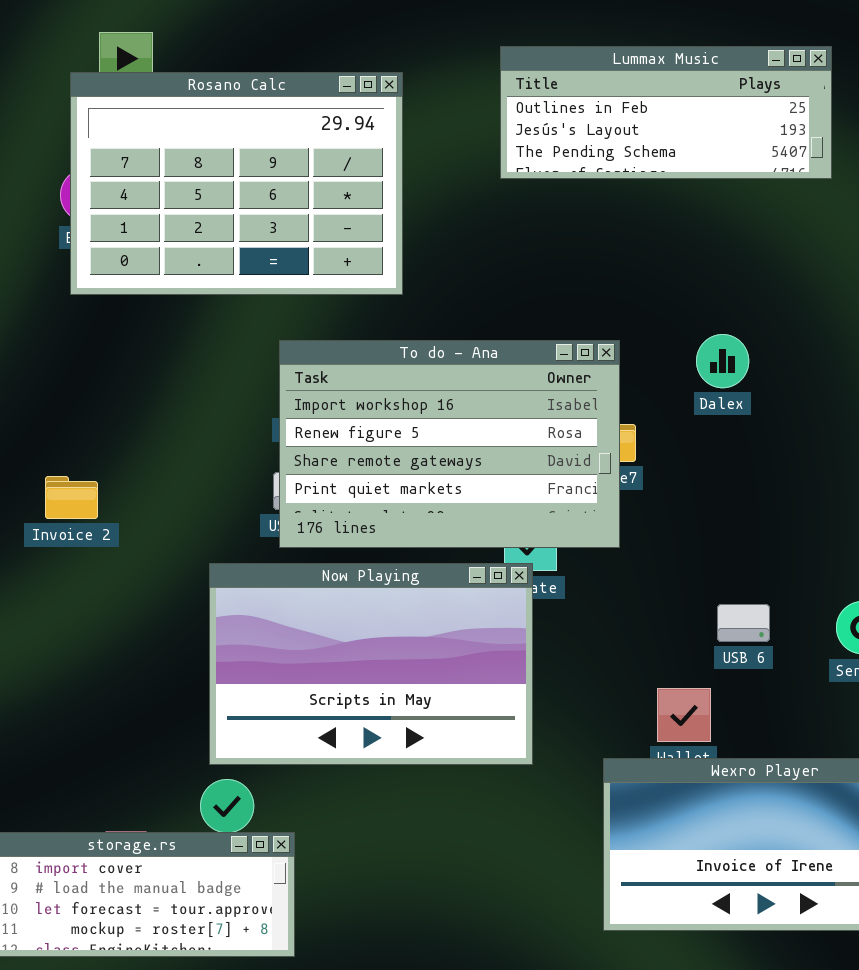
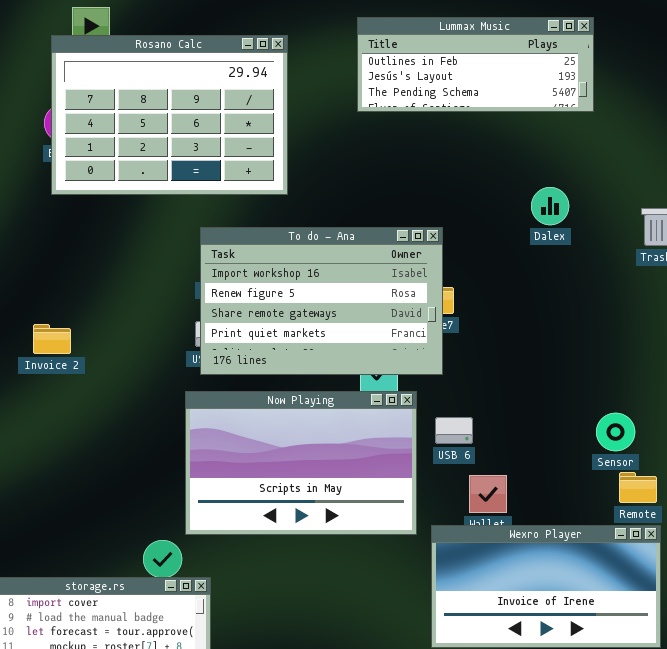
Dalex: [696,334,749,388] -> [531,187,569,225], moved
Now Playing: [209,563,533,765] -> [185,391,417,535], moved
USB 6: [717,604,770,642] -> [435,417,473,444], moved

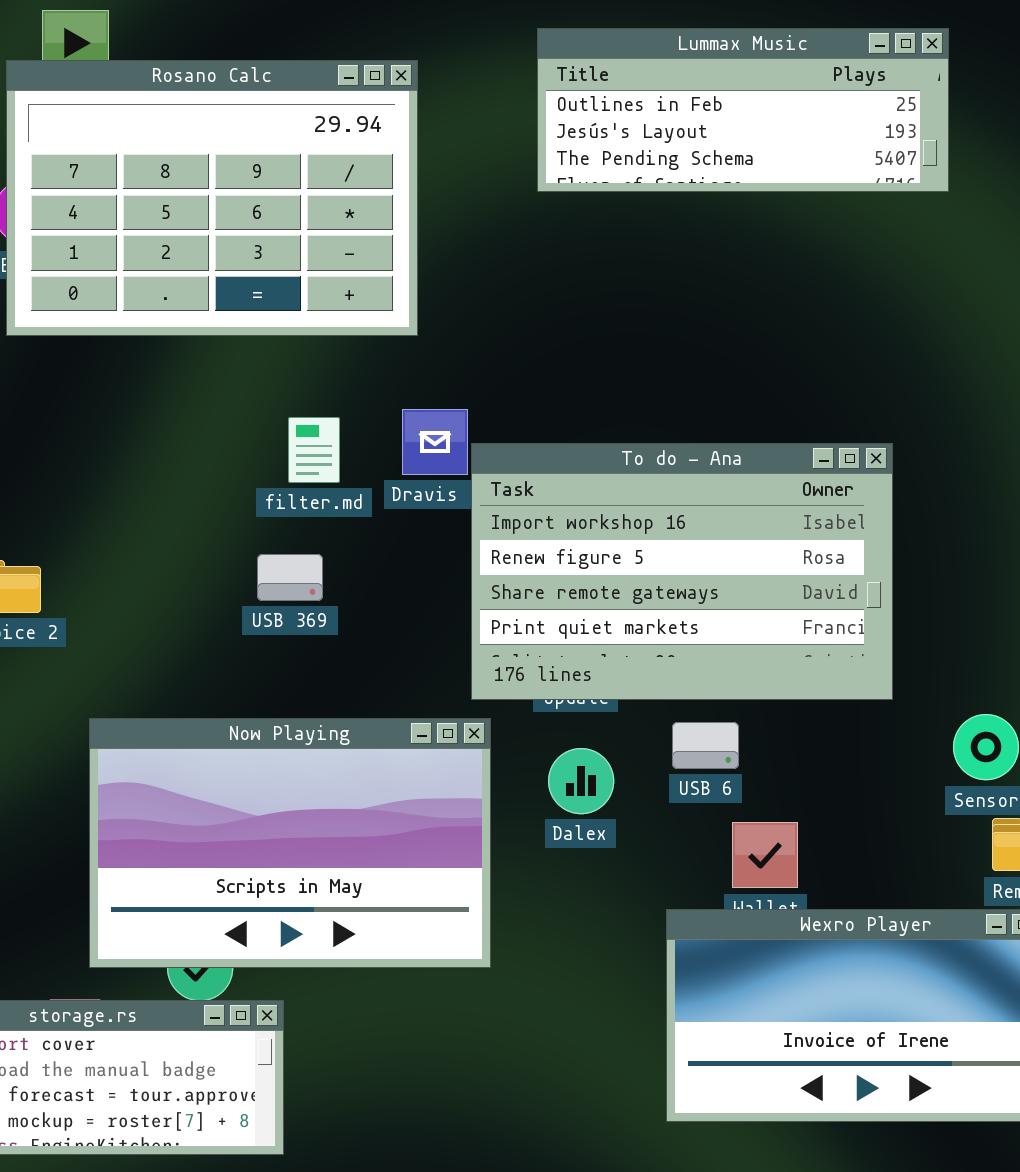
Dalex: [531,187,569,225] -> [548,748,614,814], moved
To do - Ana: [200,227,443,375] -> [471,443,893,700], moved
Now Playing: [185,391,417,535] -> [89,718,491,968], moved

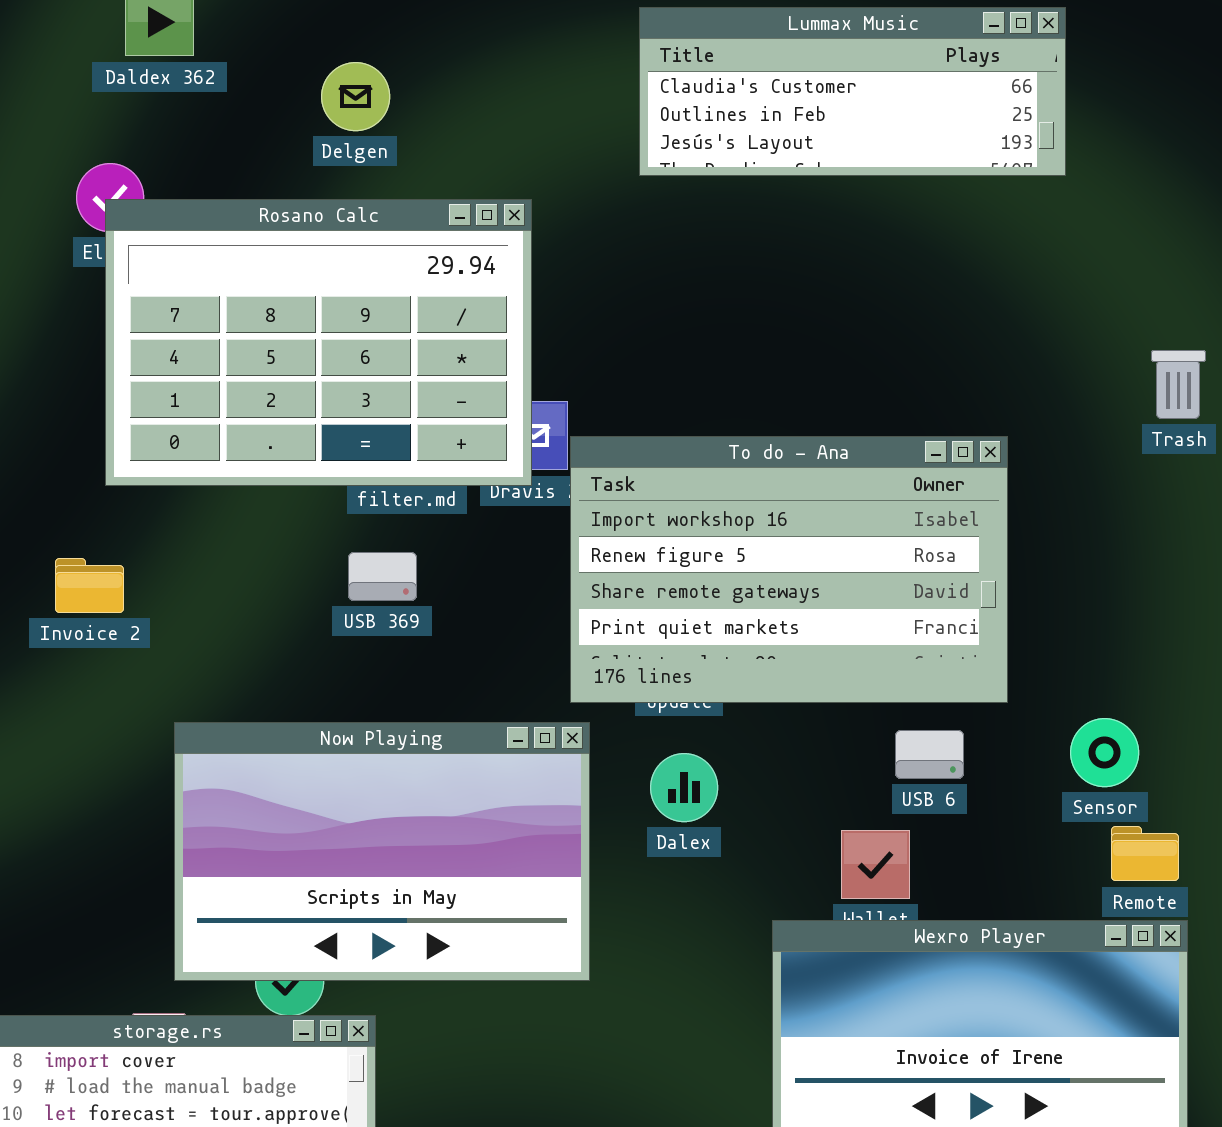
Lummax Music: [537,28,949,192] -> [639,7,1066,176], scrolled up 1 row
Rosano Calc: [6,60,418,336] -> [105,199,532,486], moved
USB 6: [672,722,739,769] -> [895,730,964,779], moved

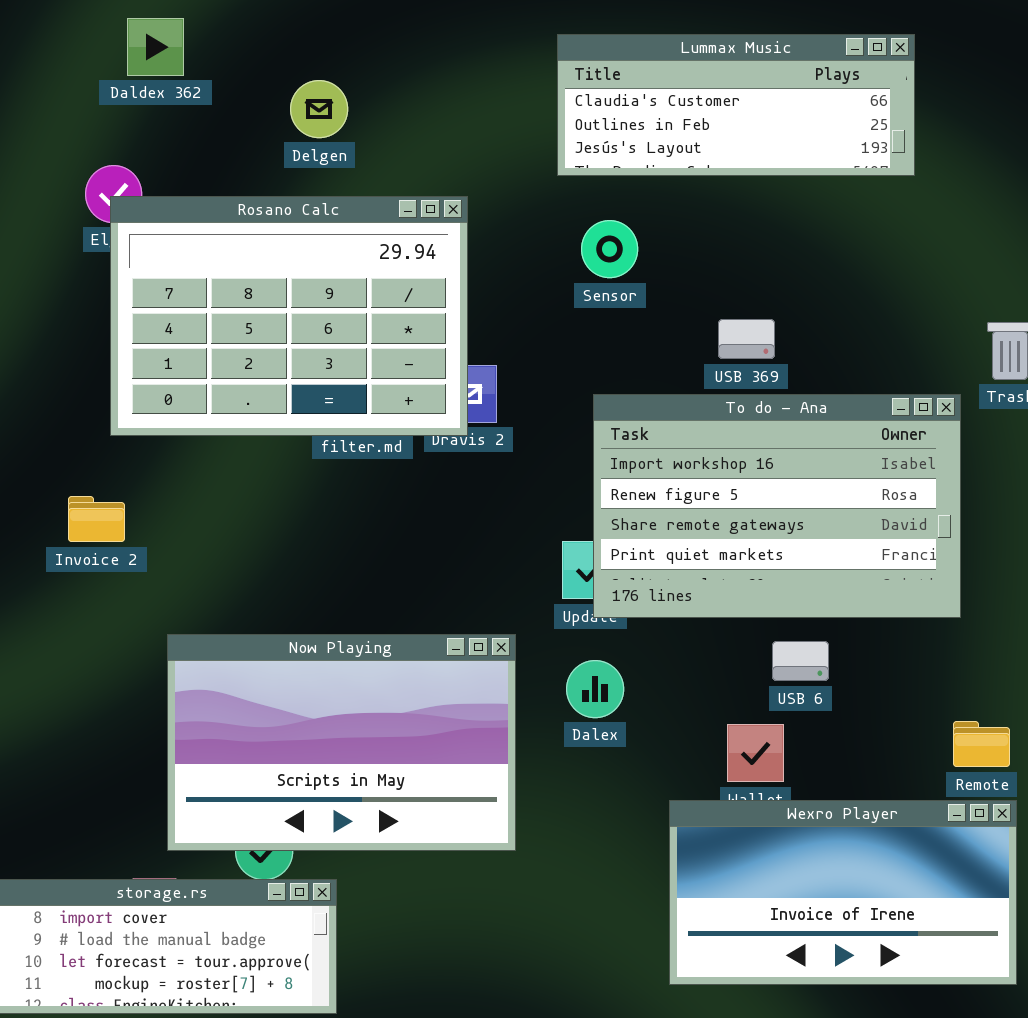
To do - Ana: [570,436,1008,703] -> [593,394,961,618], moved
USB 369: [348,552,417,601] -> [718,319,775,359], moved
Sensor: [1070,718,1139,787] -> [581,220,638,278], moved

